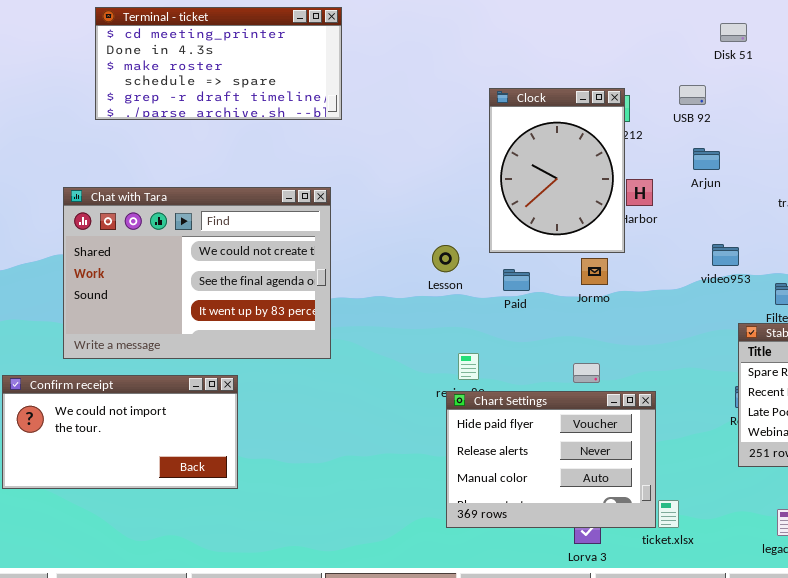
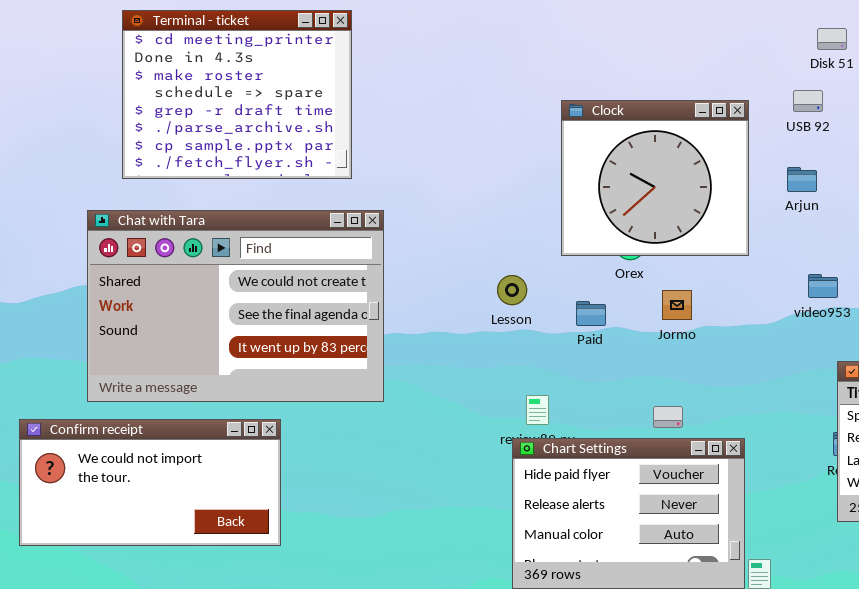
Terminal - ticket: [95,7,342,120] -> [122,10,352,179], resized
USB 92: [679,85,706,105] -> [793,90,823,112], moved
Clock: [489,88,625,253] -> [561,100,749,256], resized

